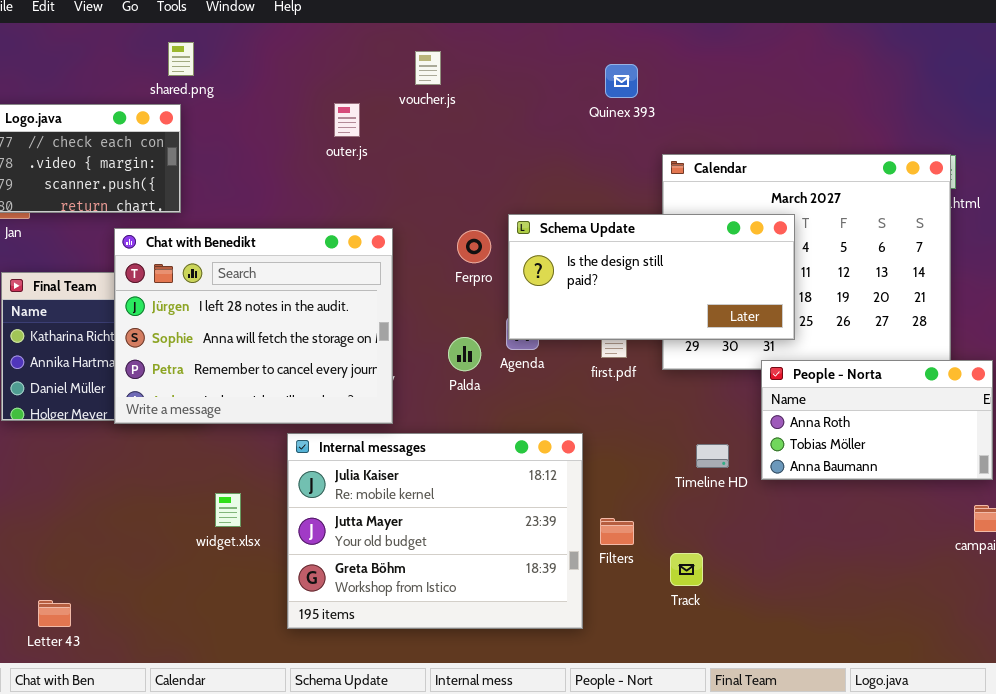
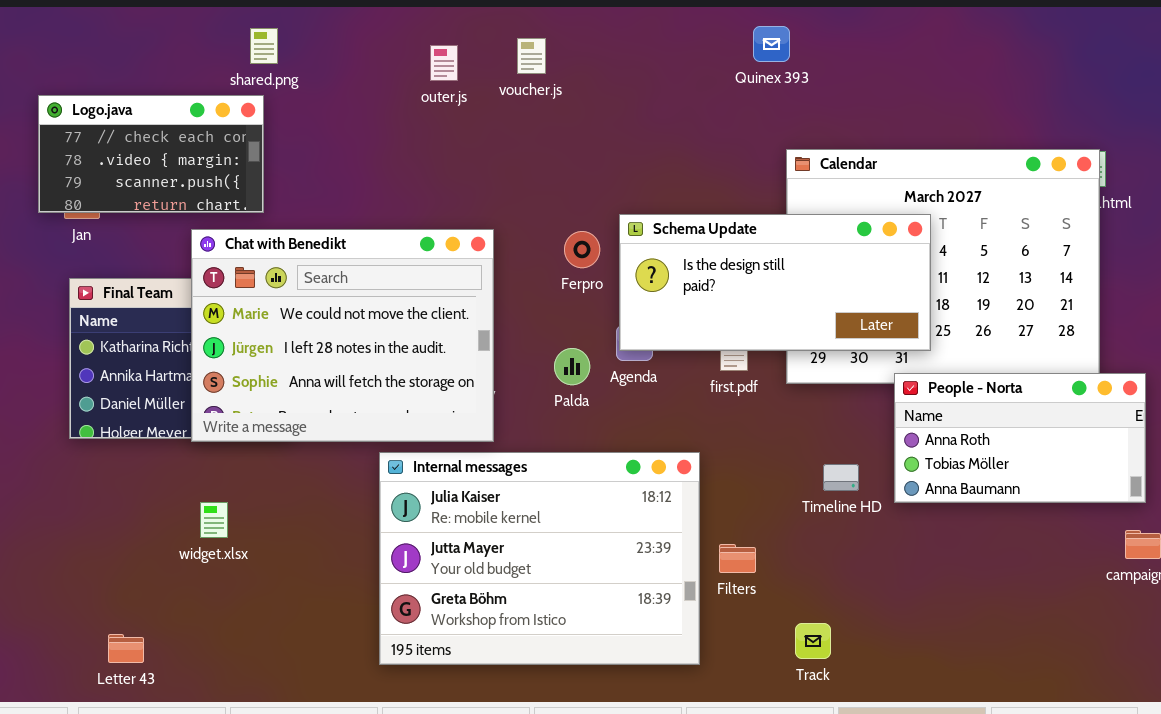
Quinex 393: [605,64,638,98] -> [753,26,790,62], moved
outer.js: [334,103,360,137] -> [430,45,458,81], moved
Chat with Benedikt: [114,228,393,424] -> [191,229,494,442], scrolled up 1 row
widget.xlsx: [215,493,241,527] -> [200,502,228,538], moved
Track: [670,553,703,586] -> [795,623,831,659], moved

